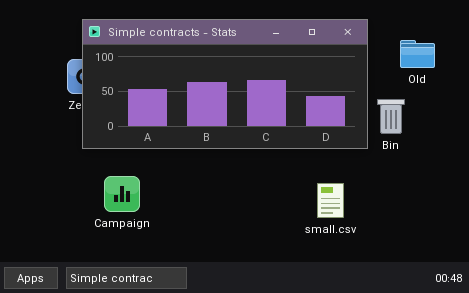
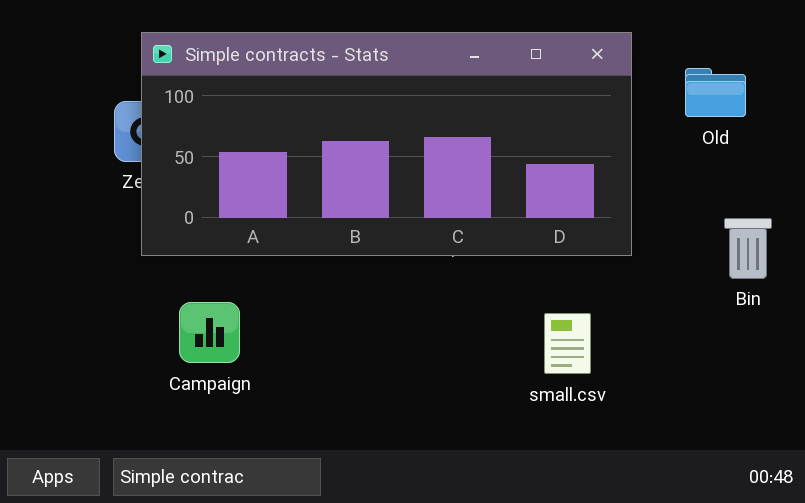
Bin: [377,99,405,134] -> [724,218,772,279], moved

